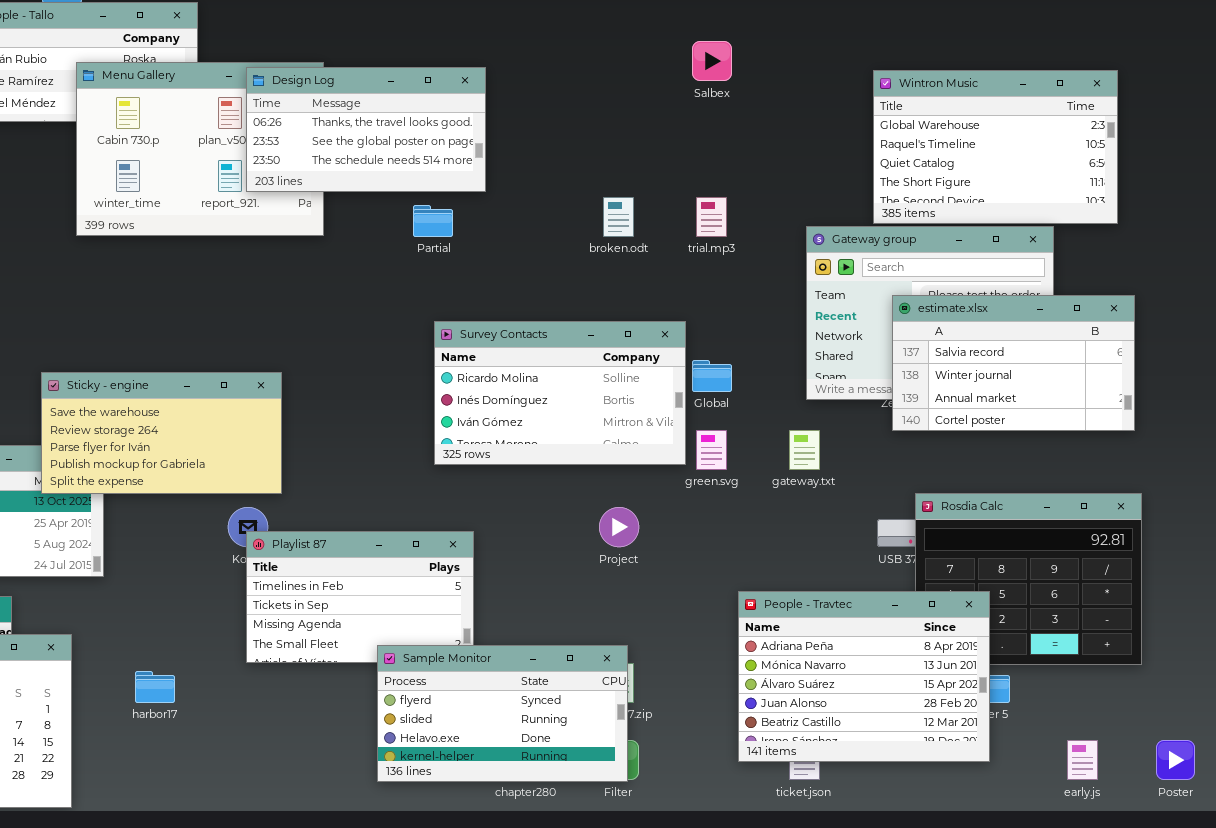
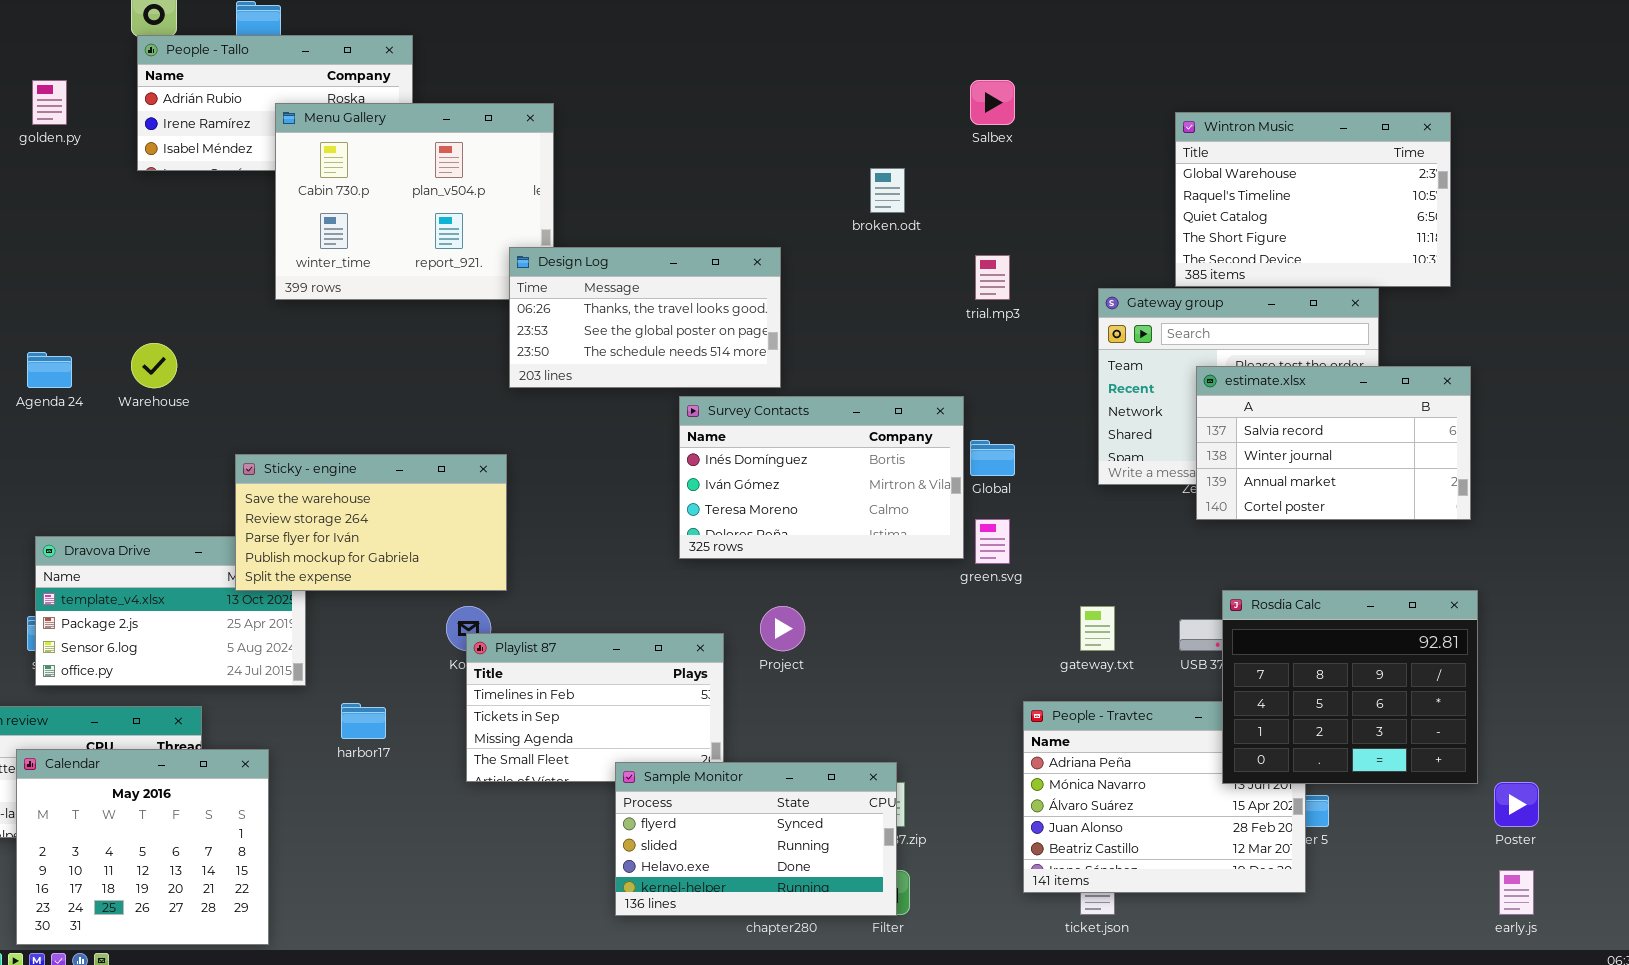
Design Log: [246,67,486,192] -> [509,247,781,388], moved
broken.odt: [603,197,634,237] -> [870,168,905,213], moved
Survey Contacts: [434,321,686,465] -> [679,396,964,559], scrolled down 1 row
gateway.txt: [789,430,820,470] -> [1080,606,1115,651], moved
Rosdia Calc: [915,493,1142,665] -> [1222,590,1478,784], raised
Project: [599,507,639,547] -> [760,606,805,651], moved
harbor17: [135,671,175,703] -> [341,703,386,739], moved
early.js: [1067,740,1098,780] -> [1499,870,1534,915], moved
Poster: [1156,740,1195,780] -> [1494,782,1539,827], moved

